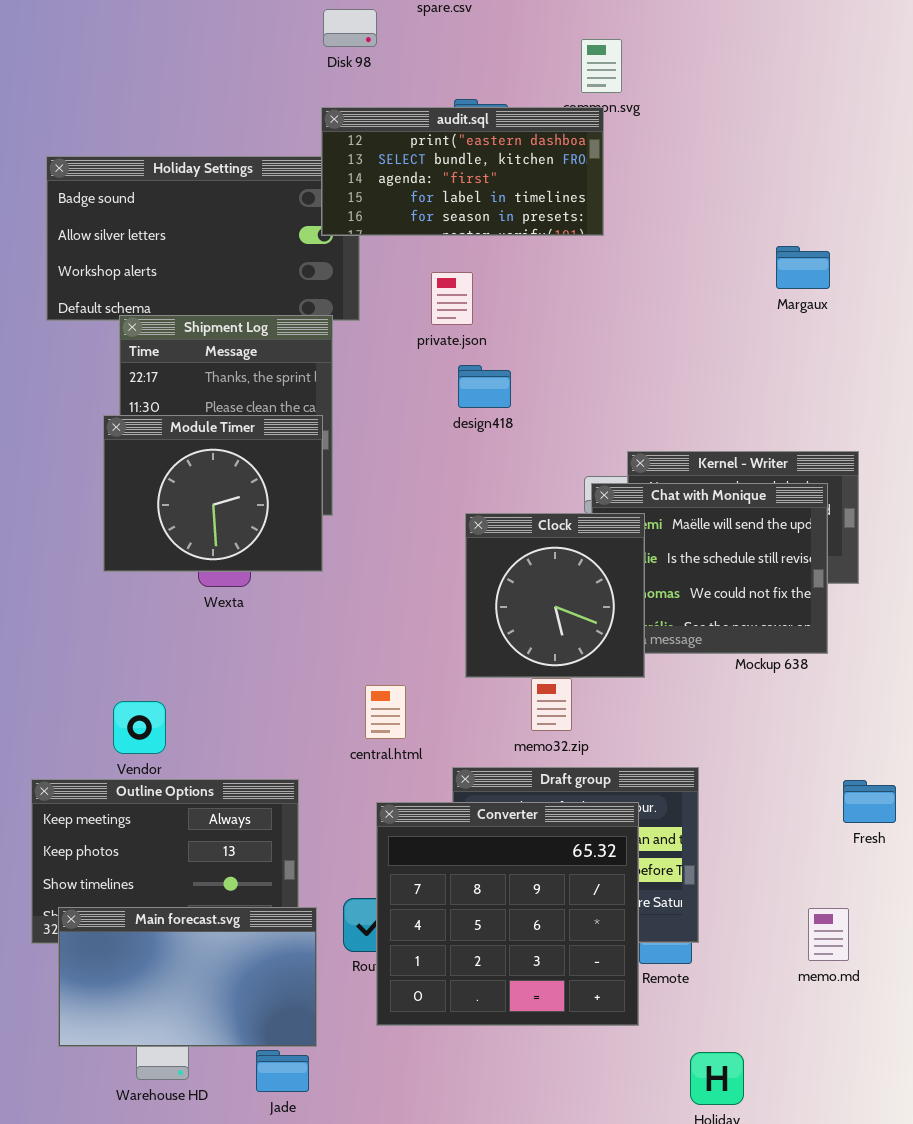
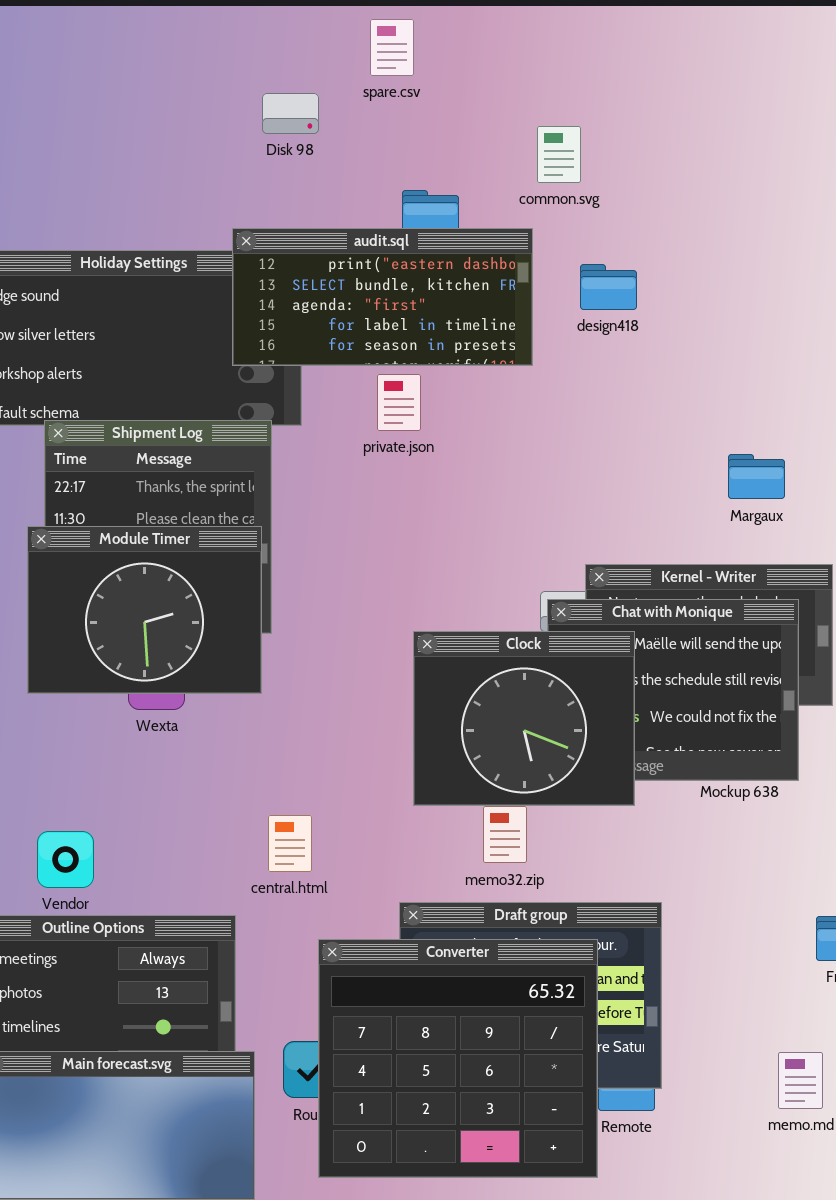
audit.sql: [321,107,604,236] -> [232,228,533,366], moved
Margaux: [776,246,830,289] -> [728,454,785,499], moved
design418: [458,365,511,408] -> [580,264,637,310], moved
Clock: [465,513,645,678] -> [413,631,635,806], resized
central.html: [365,685,406,739] -> [268,815,312,872], moved

